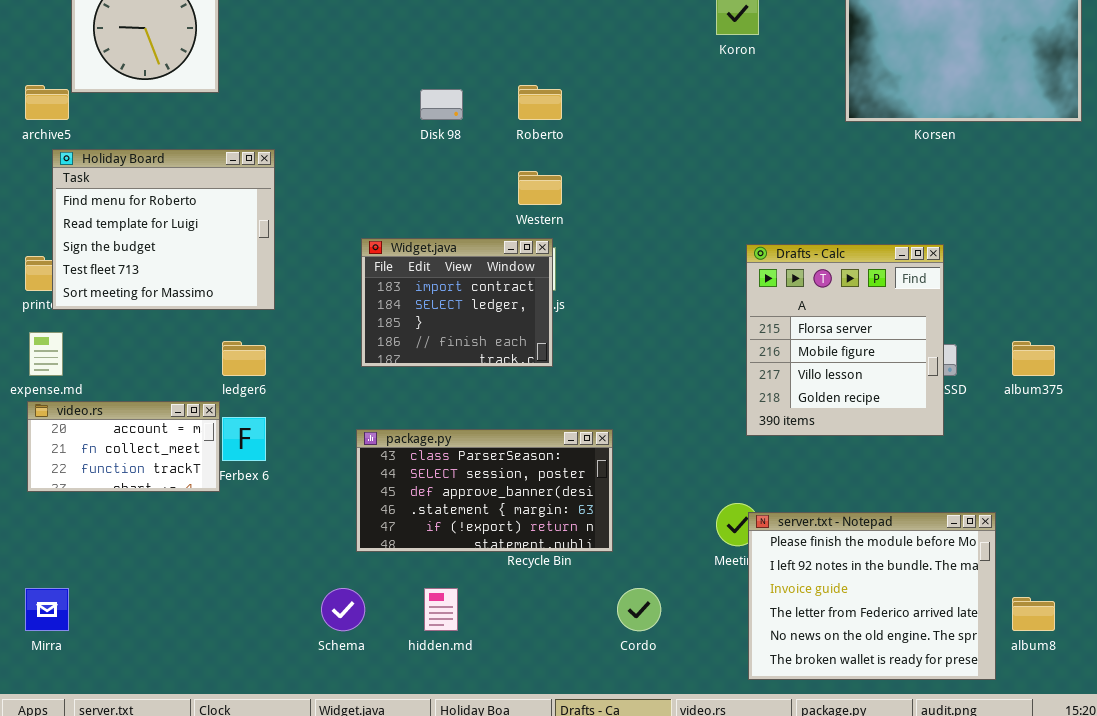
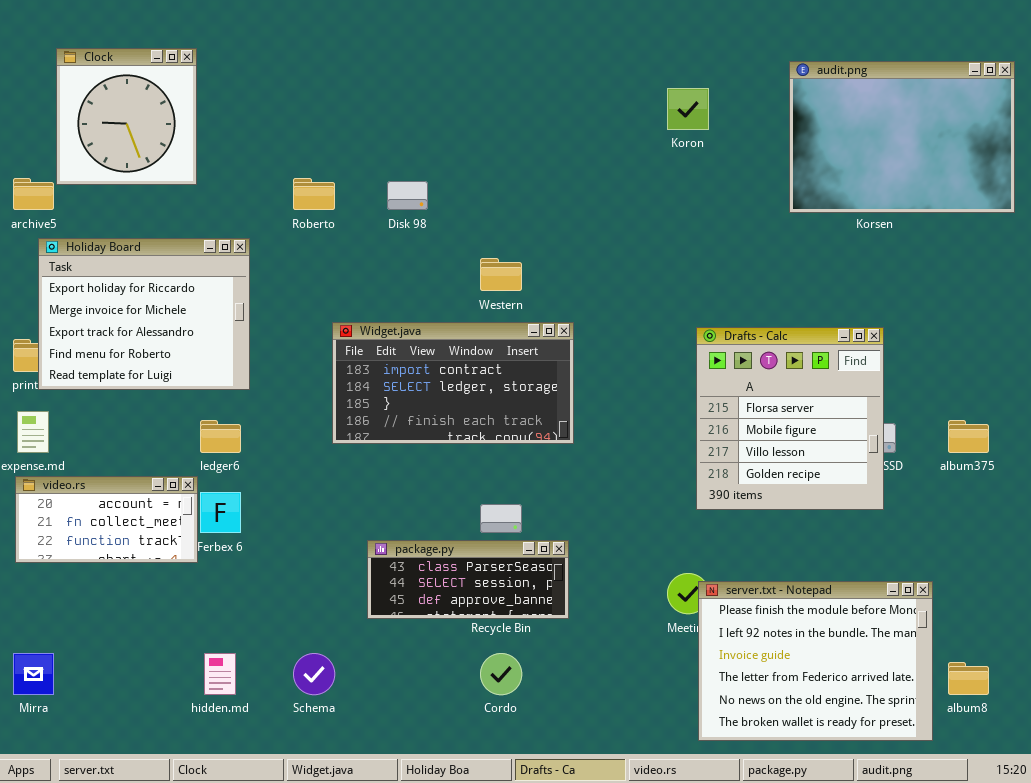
Roberto: [518,85,562,120] -> [293,178,335,210], moved
Holiday Board: [52,149,275,310] -> [38,238,250,390], scrolled up 3 rows
Widget.java: [361,238,553,367] -> [332,322,574,444], resized
package.py: [356,429,613,552] -> [367,540,569,619], resized
hidden.md: [424,588,458,631] -> [204,653,236,695], moved
Cordo: [617,588,661,631] -> [480,653,522,695], moved

